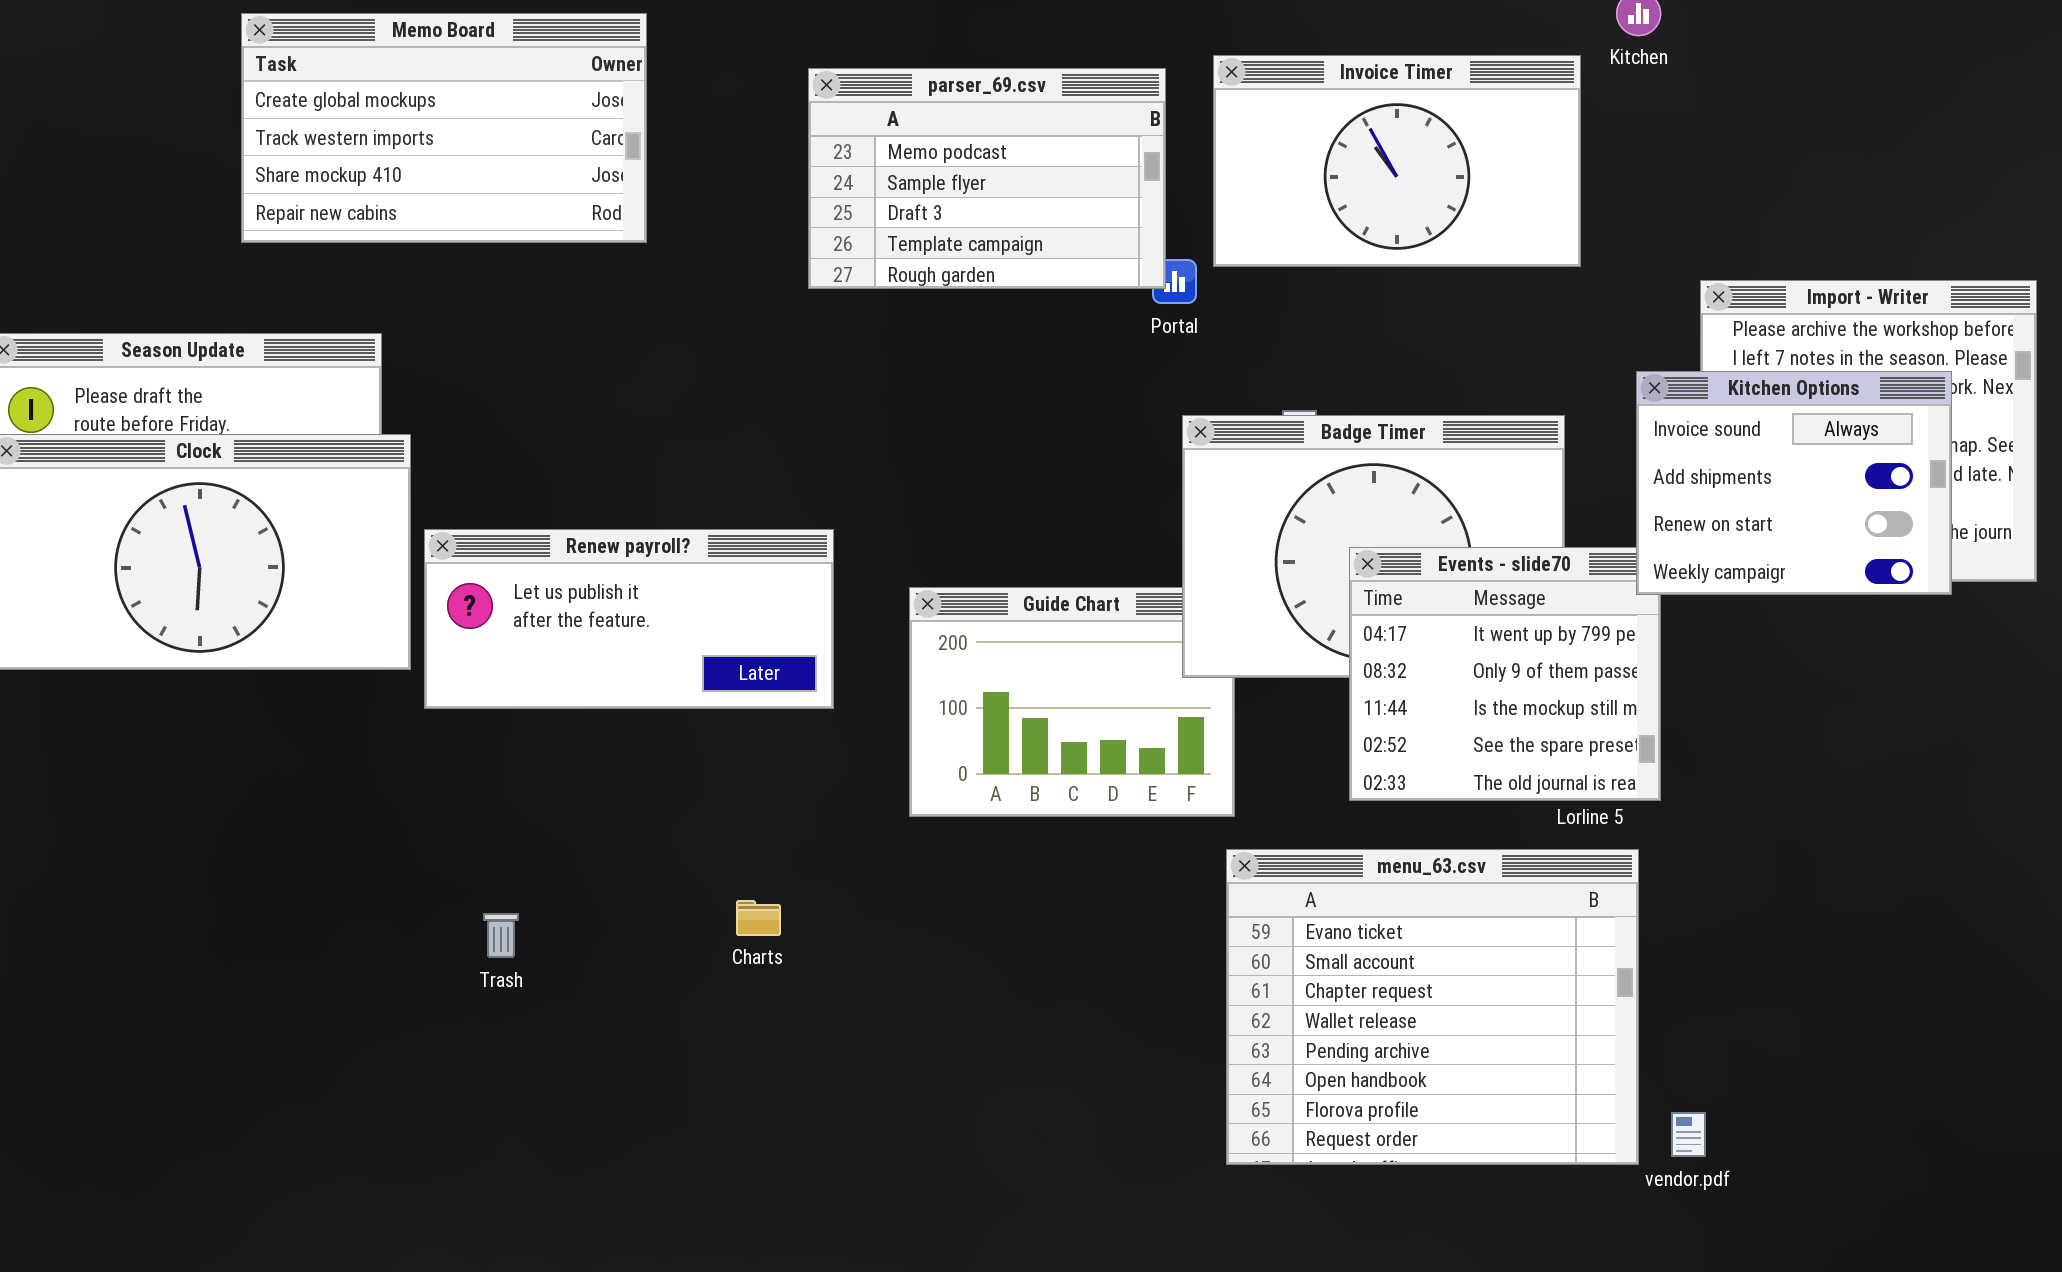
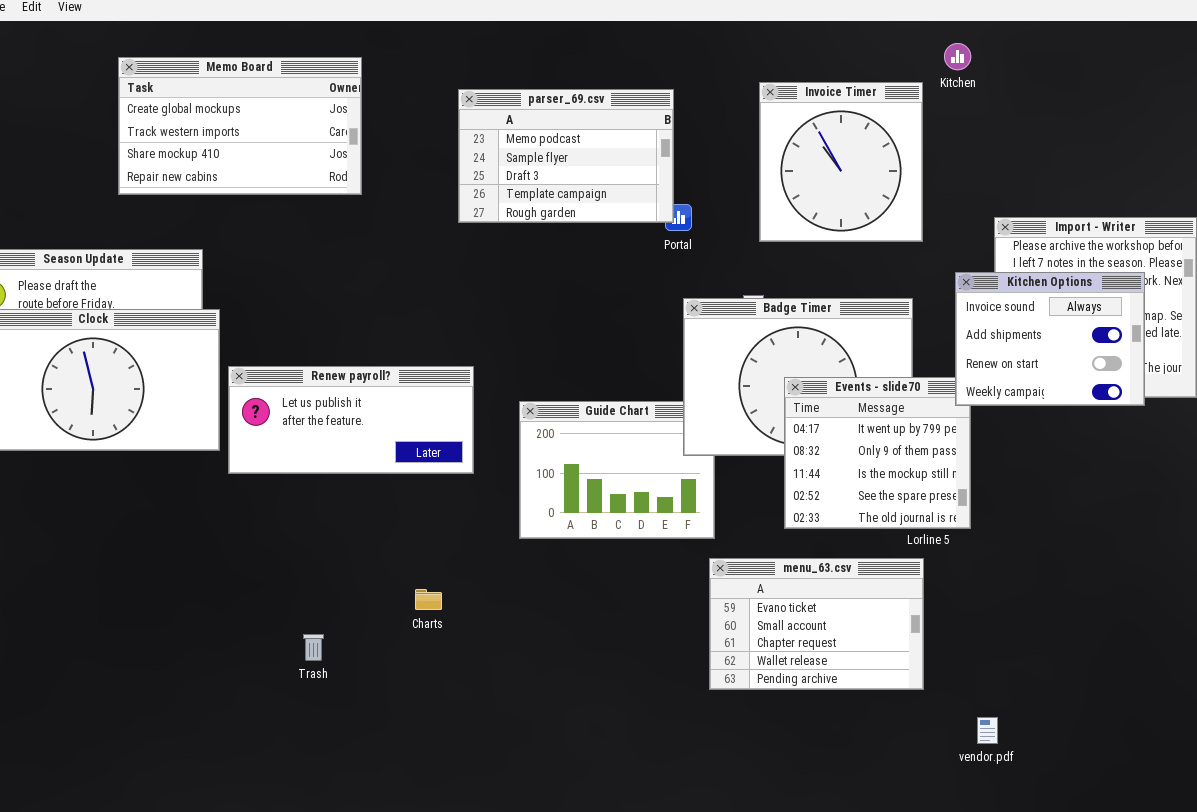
Invoice Timer: [1213,55,1581,267] -> [759,82,923,242], resized
menu_63.csv: [1226,849,1639,1165] -> [709,558,924,690], resized
Trash: [483,913,519,958] -> [303,634,324,661], moved

